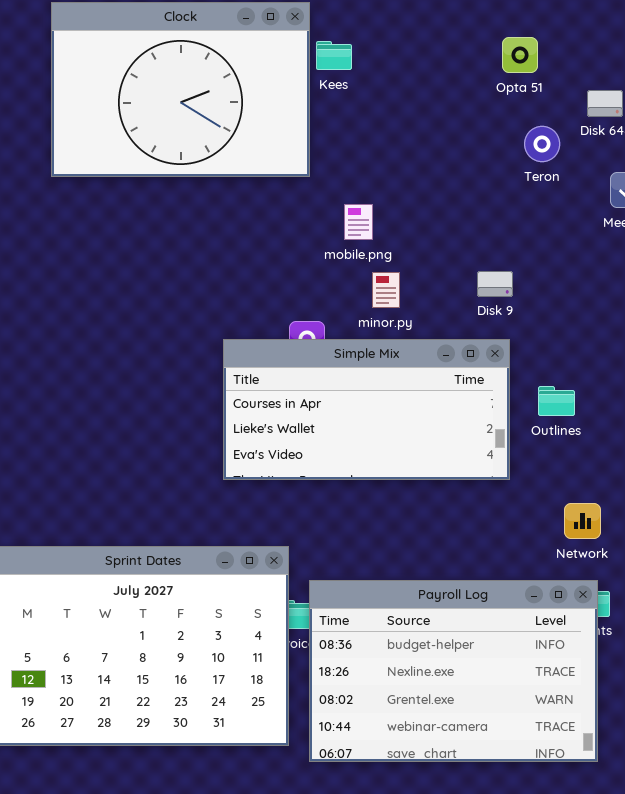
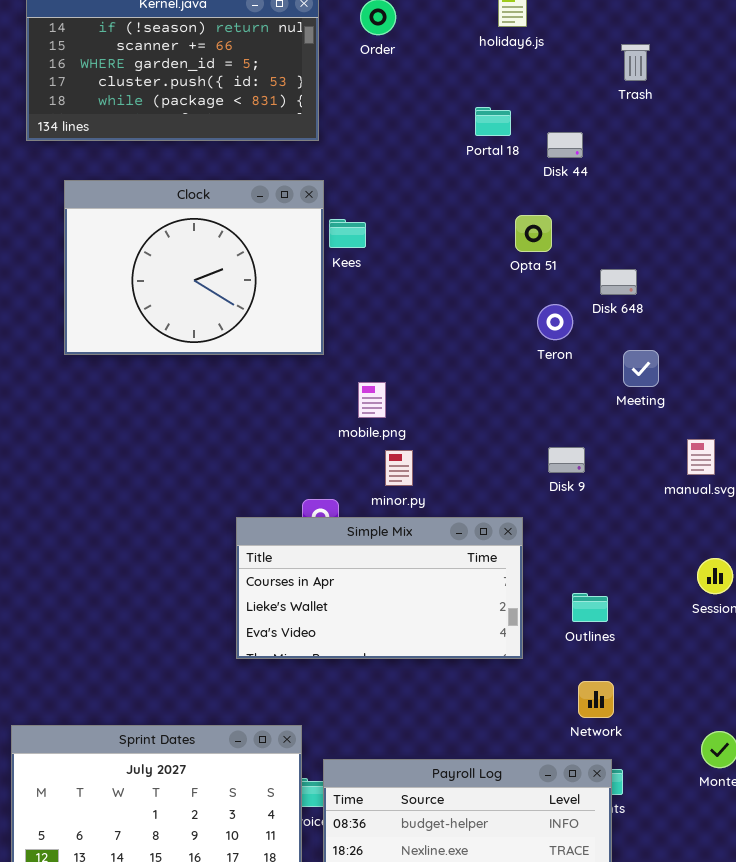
Disk 9: [477,271,513,297] -> [548,447,585,473], moved
Outlines: [538,386,575,416] -> [572,593,608,622], moved

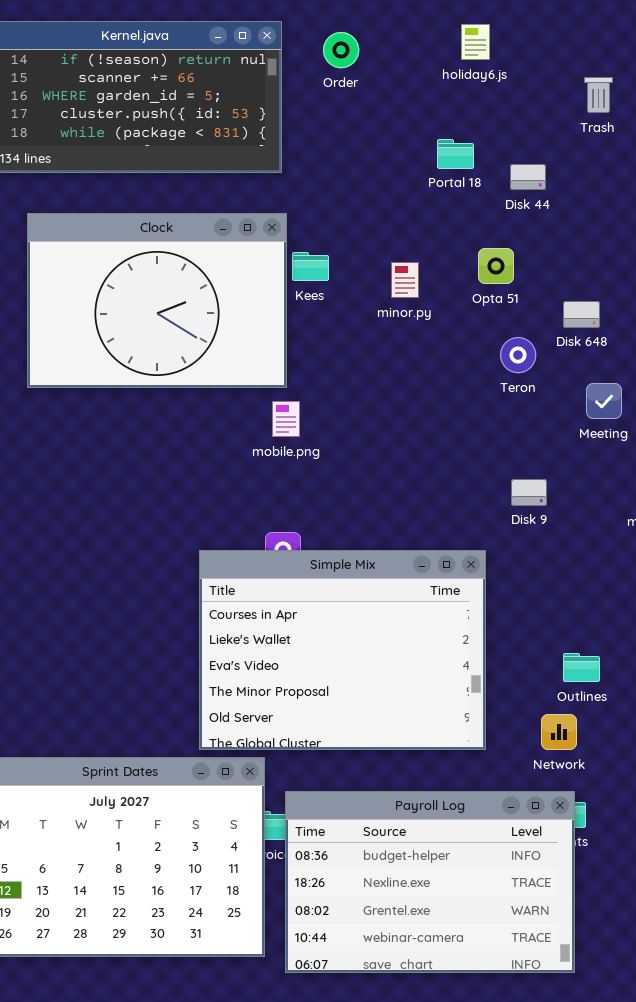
mobile.png: [358,382,386,418] -> [272,401,300,437], moved
minor.py: [385,450,413,486] -> [391,262,419,298], moved
Simple Mix: [236,517,523,659] -> [199,550,486,750], resized
Outlines: [572,593,608,622] -> [563,653,600,682], moved

